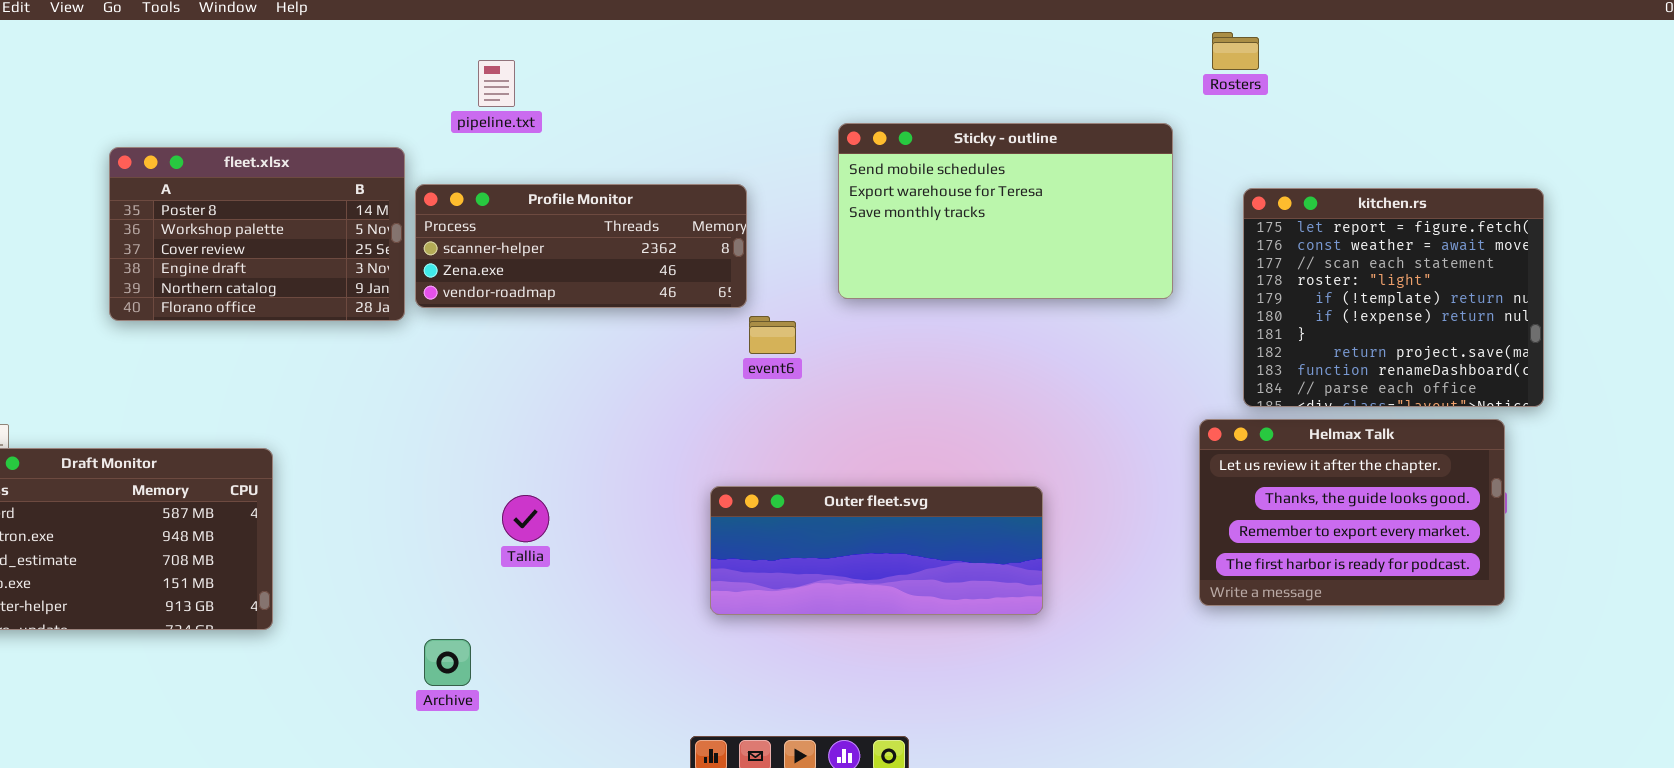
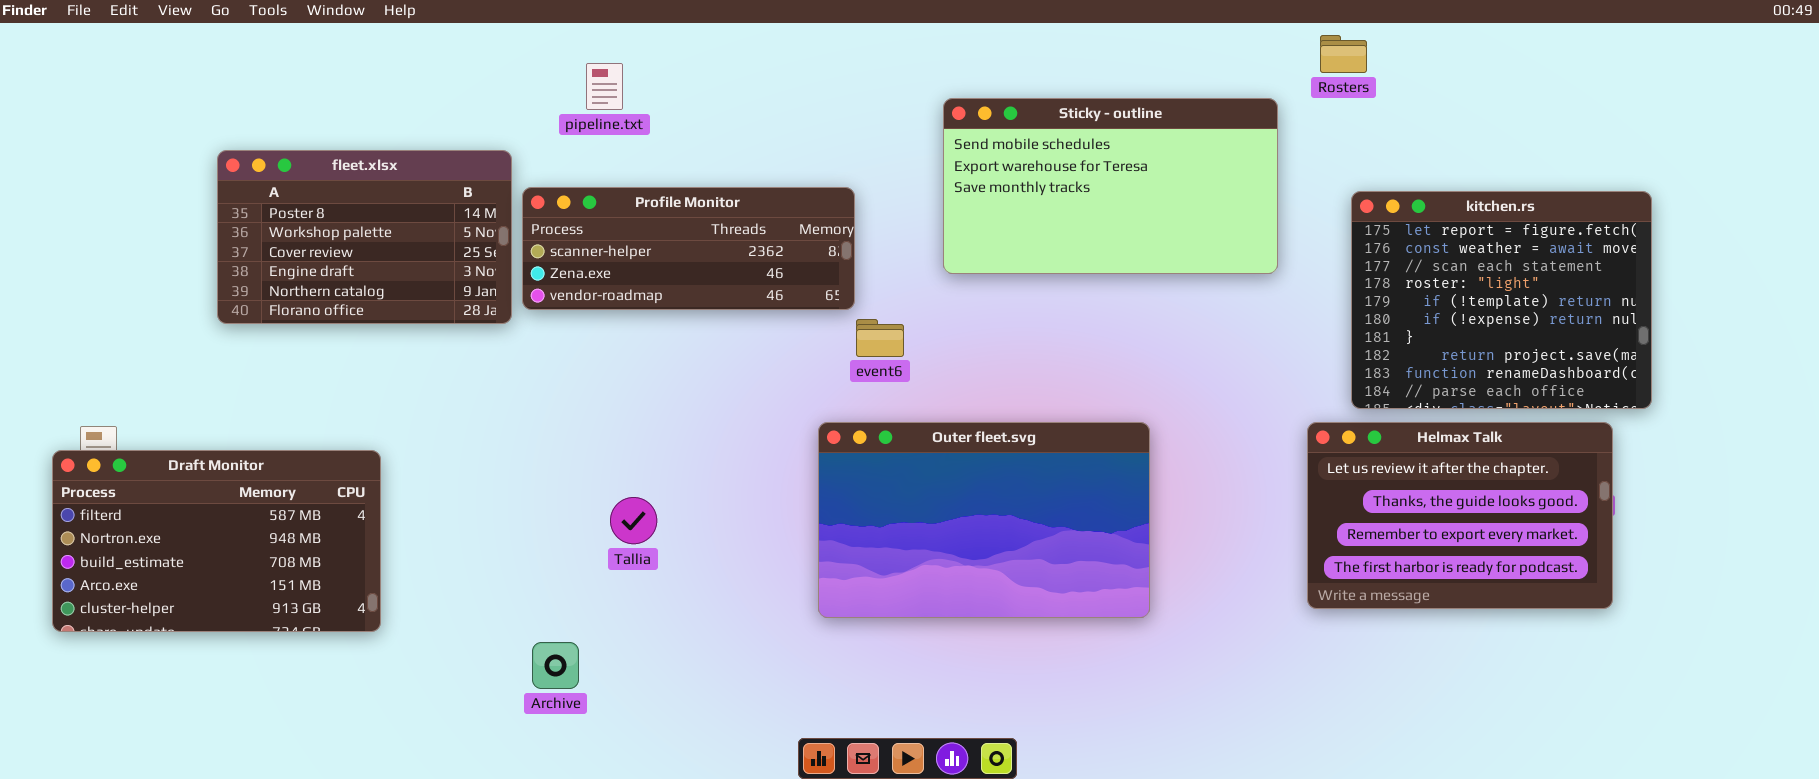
Sticky - outline: [838,123,1173,299] -> [943,98,1278,274], moved
Outer fleet.svg: [710,486,1043,615] -> [818,422,1150,618], resized

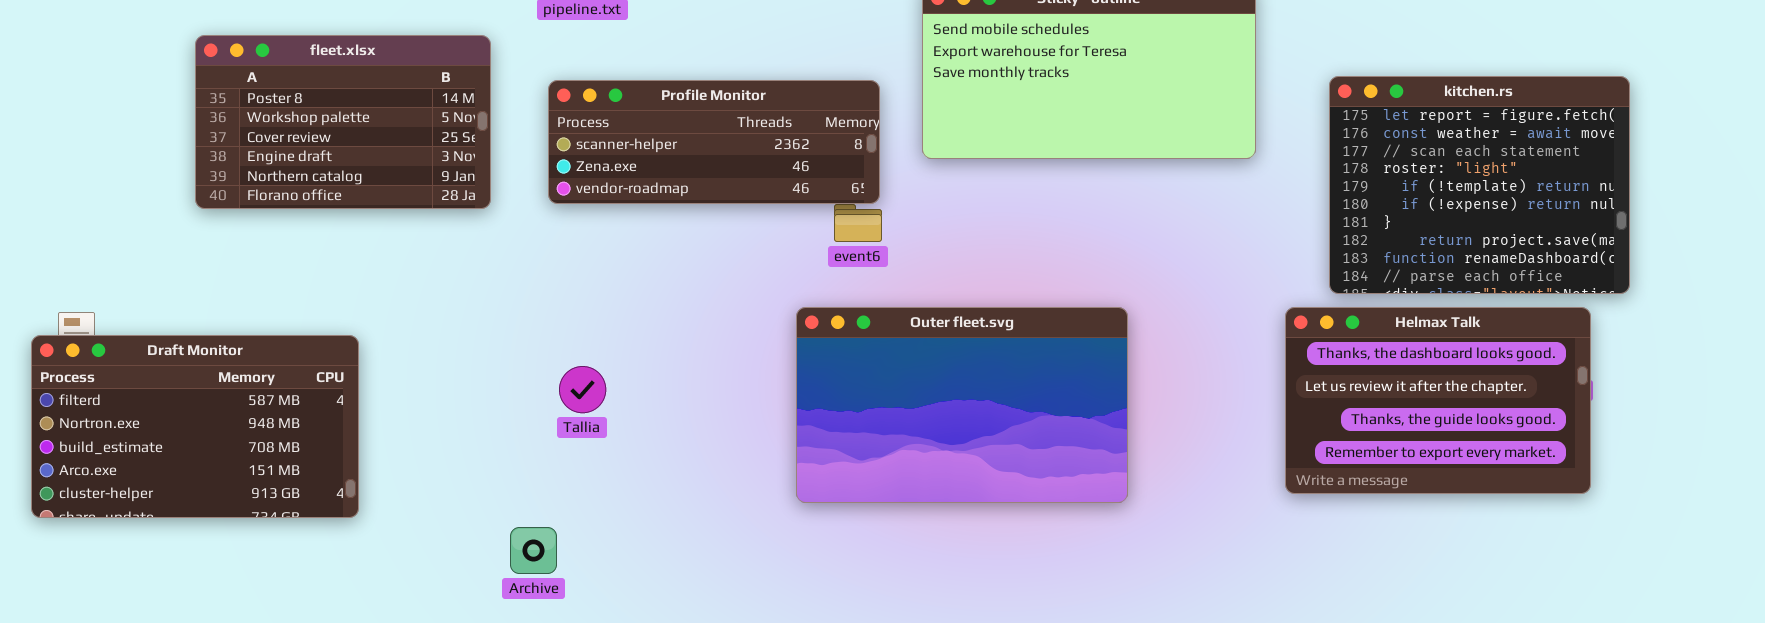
Profile Monitor: [522,187,855,310] -> [548,80,880,204], moved
Helmax Talk: [1307,422,1613,609] -> [1285,307,1591,494], scrolled up 1 row
Tallia: [610,497,657,544] -> [559,366,606,413], moved

